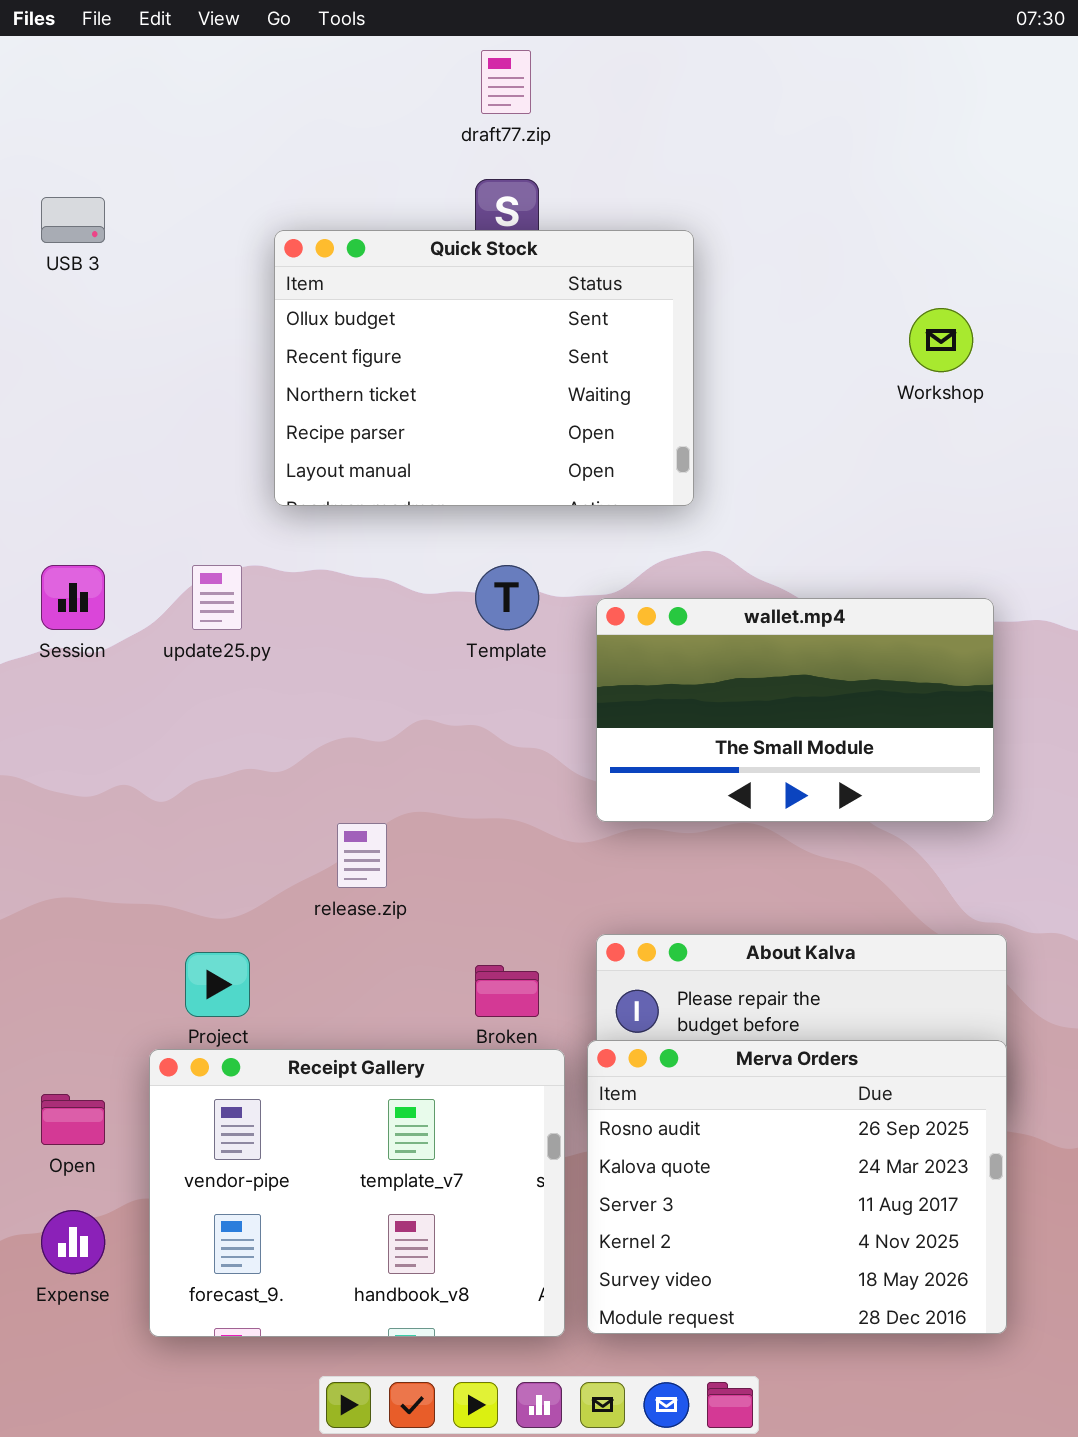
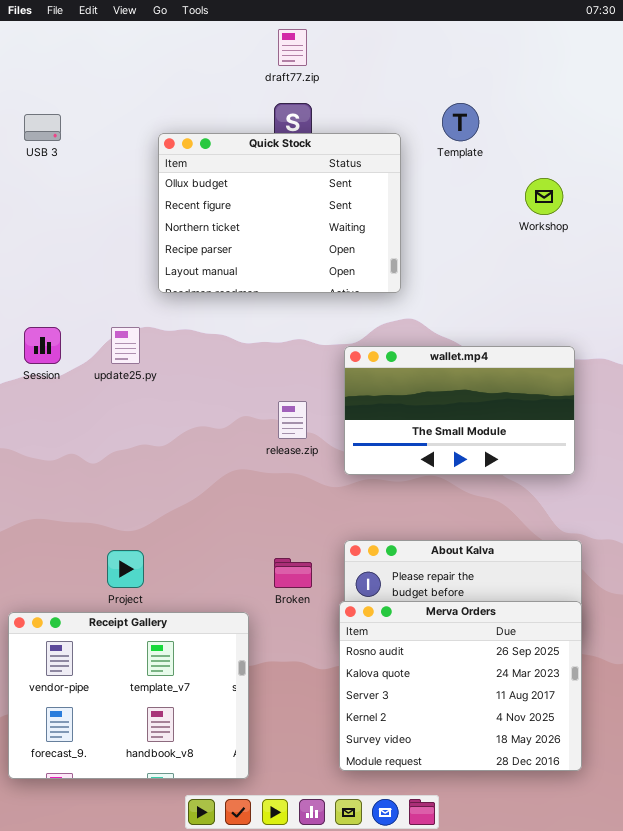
Template: [475,565,539,630] -> [442,103,479,141], moved
release.zip: [337,823,387,888] -> [278,401,307,439], moved
Receipt Gallery: [149,1049,565,1337] -> [8,612,249,779], moved

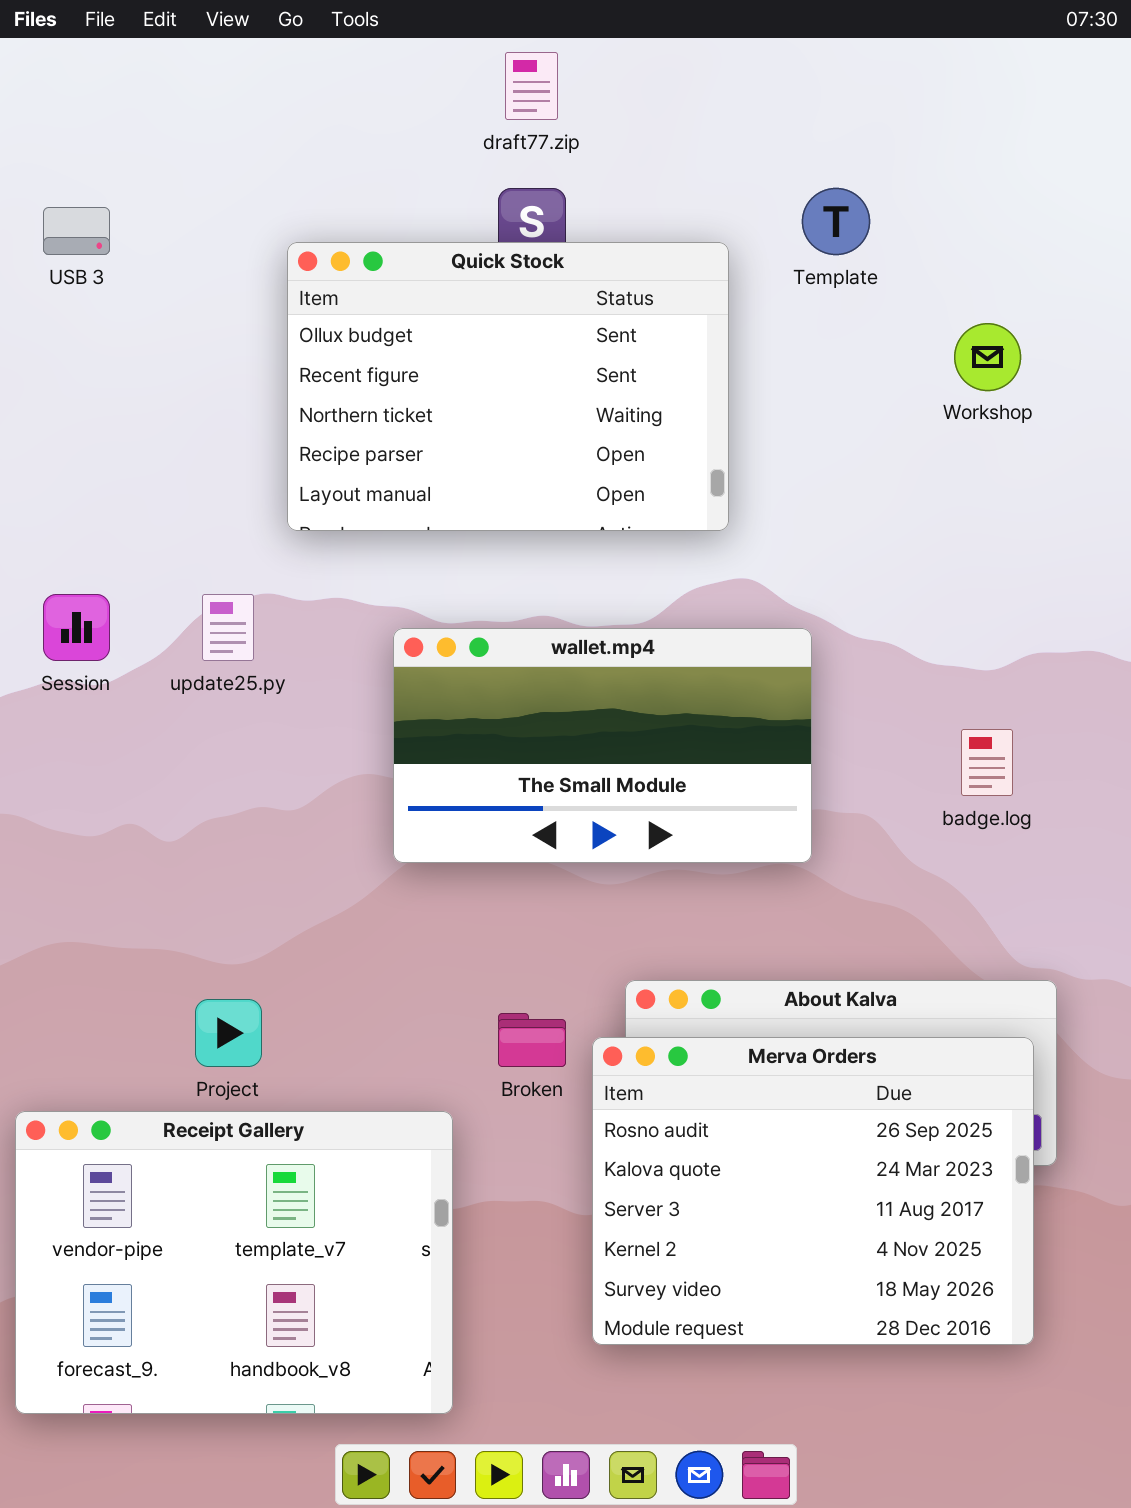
wallet.mp4: [344,346,575,475] -> [393,628,812,863], moved
Merva Orders: [339,601,582,771] -> [592,1037,1034,1345], moved

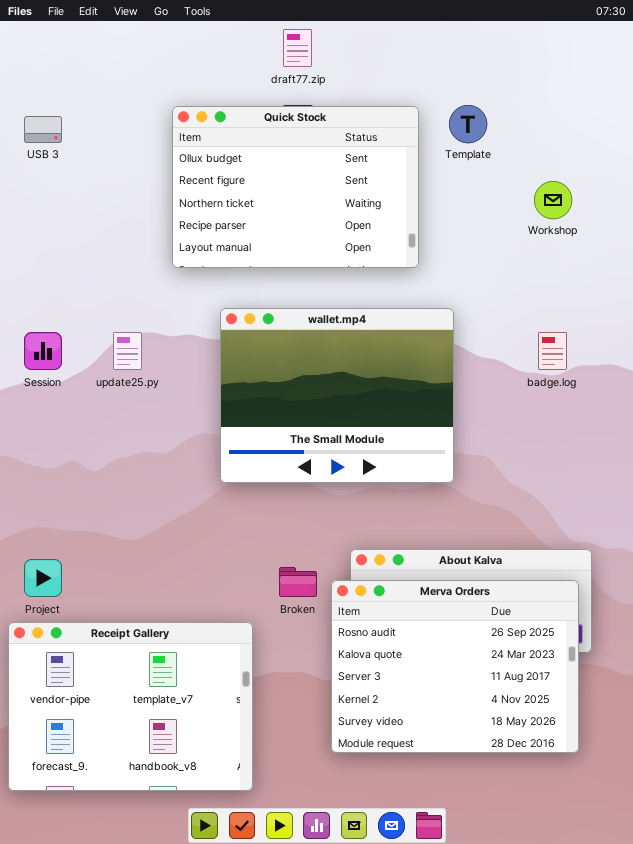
Quick Stock: [287,242,729,531] -> [172,106,419,268], moved
wallet.mp4: [393,628,812,863] -> [220,308,454,483], resized
badge.log: [961,729,1013,796] -> [538,332,567,370], moved
Project: [195,999,262,1067] -> [24,559,62,597], moved

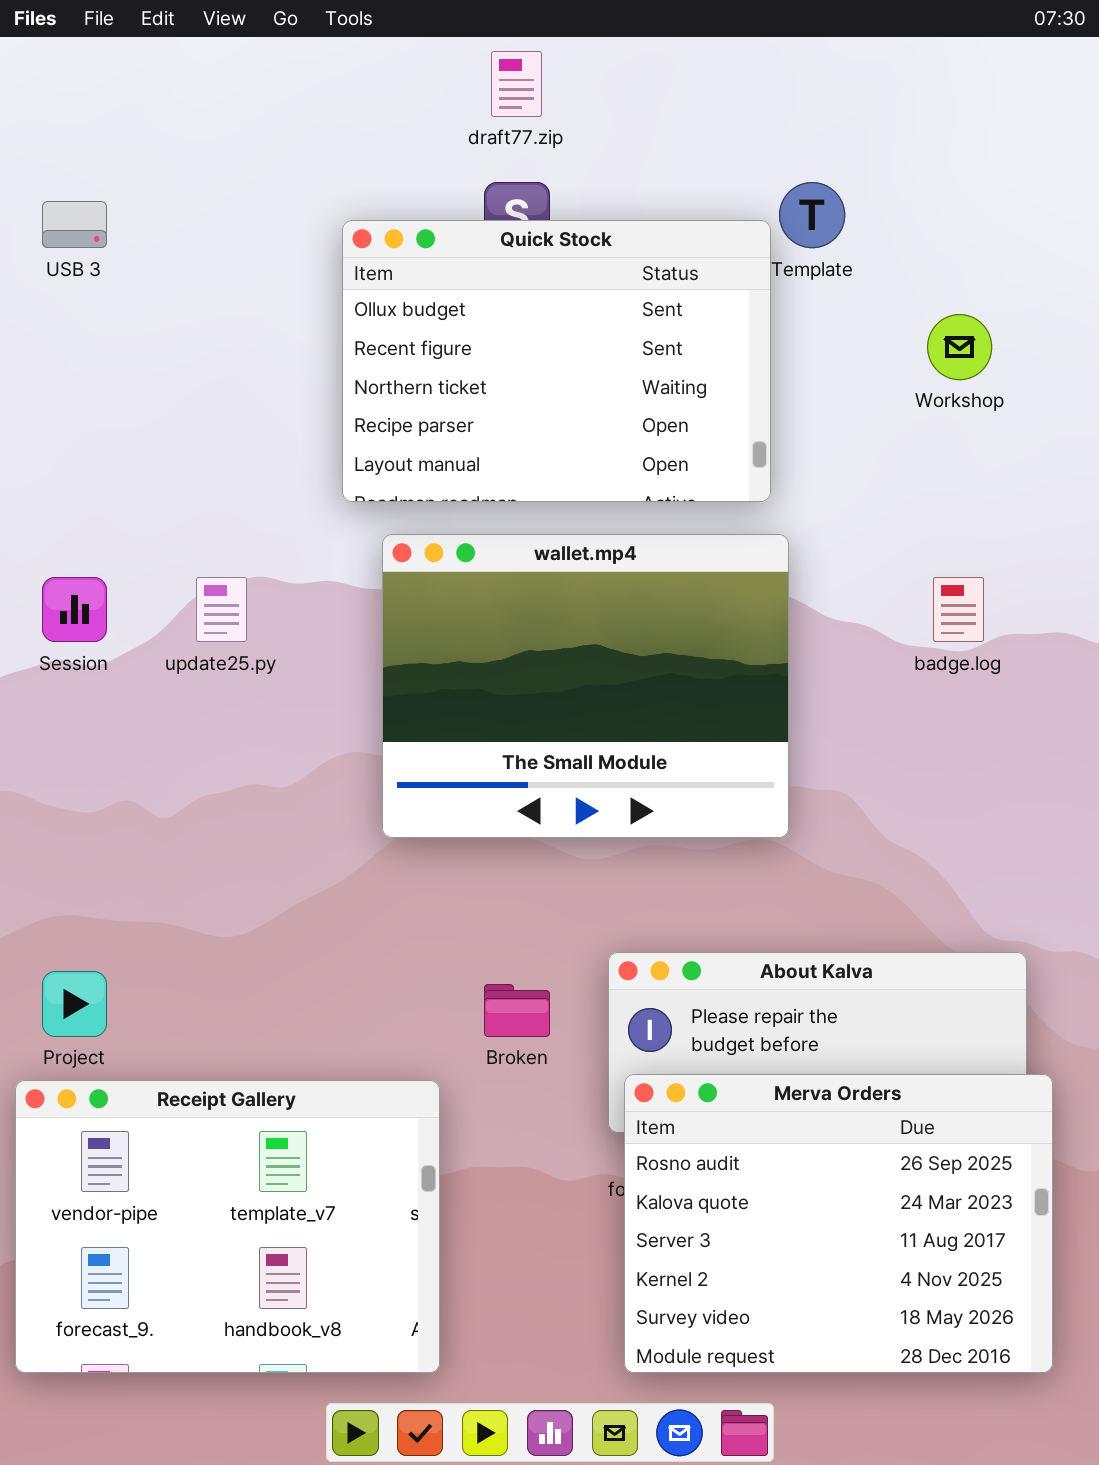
Quick Stock: [172,106,419,268] -> [342,220,771,502], moved
Merva Orders: [331,580,579,753] -> [624,1074,1053,1373], moved

